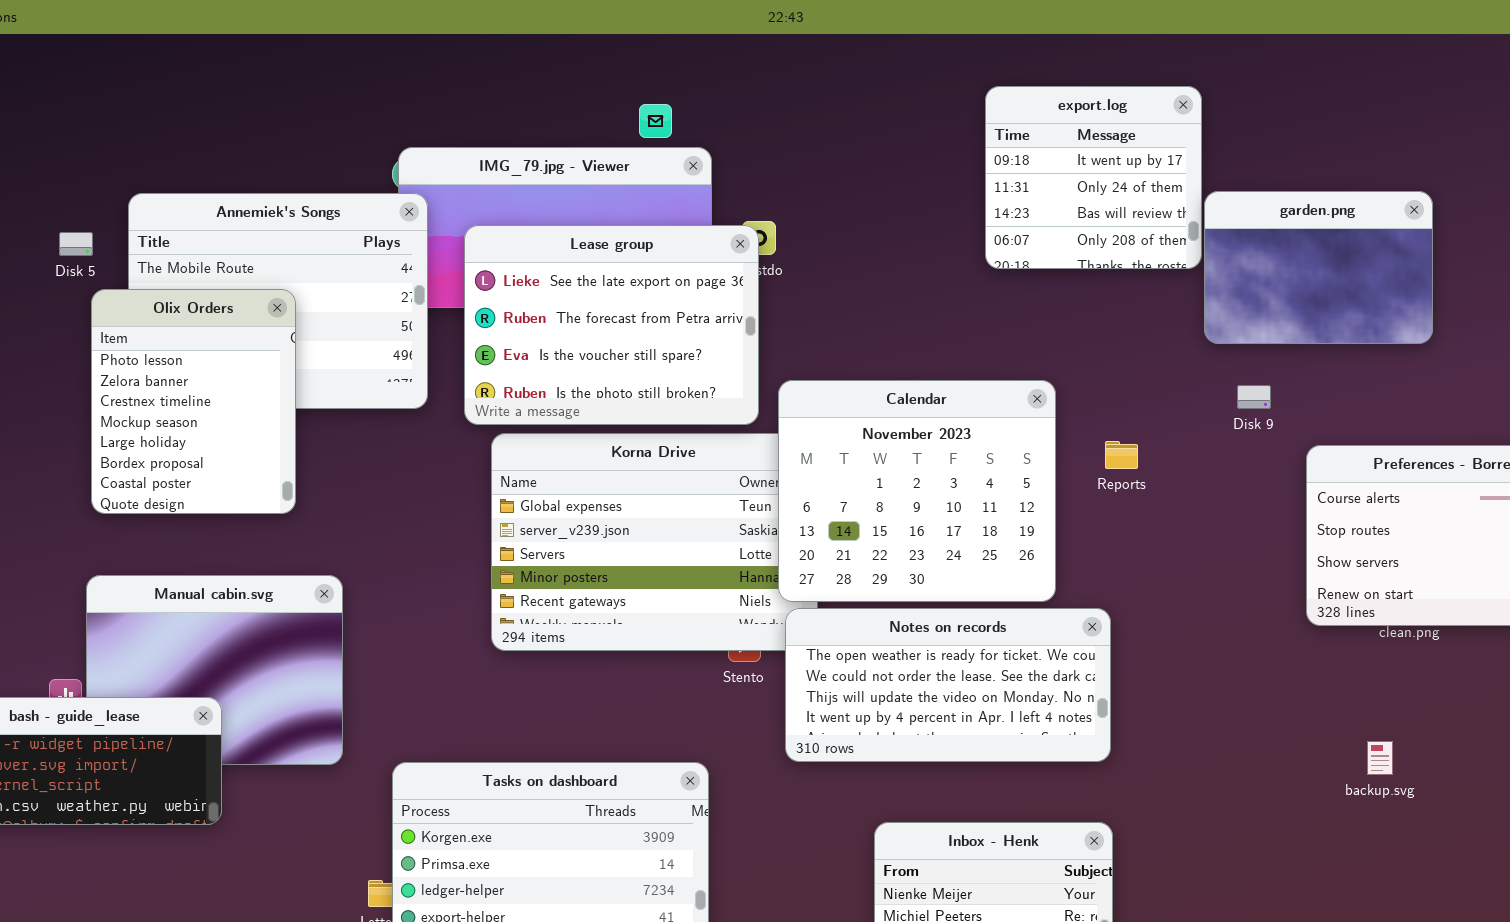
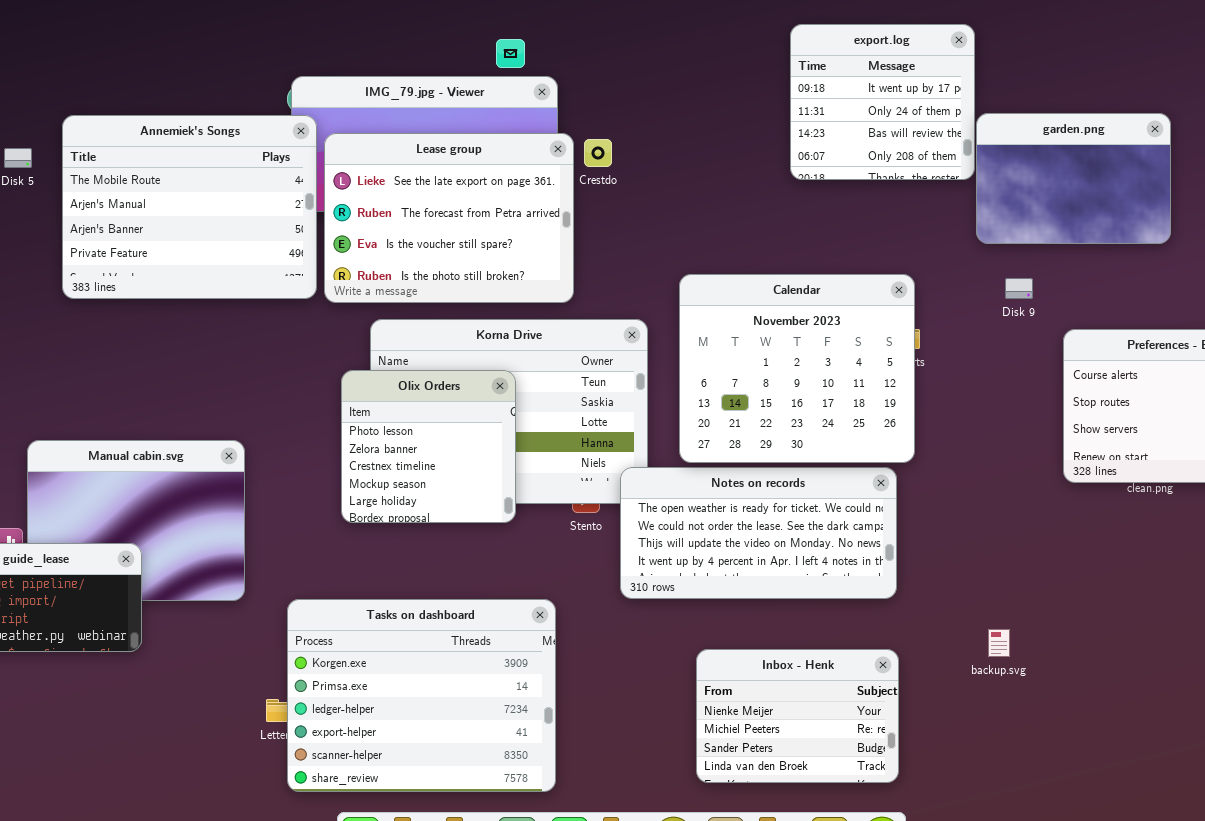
Lease group: [464,225,759,425] -> [324,133,574,303], moved
Olix Orders: [91,289,296,514] -> [341,370,516,523], moved, resized
Calendar: [778,380,1056,602] -> [679,274,915,463], moved
backup.svg: [1367,741,1393,775] -> [988,629,1010,657], moved

